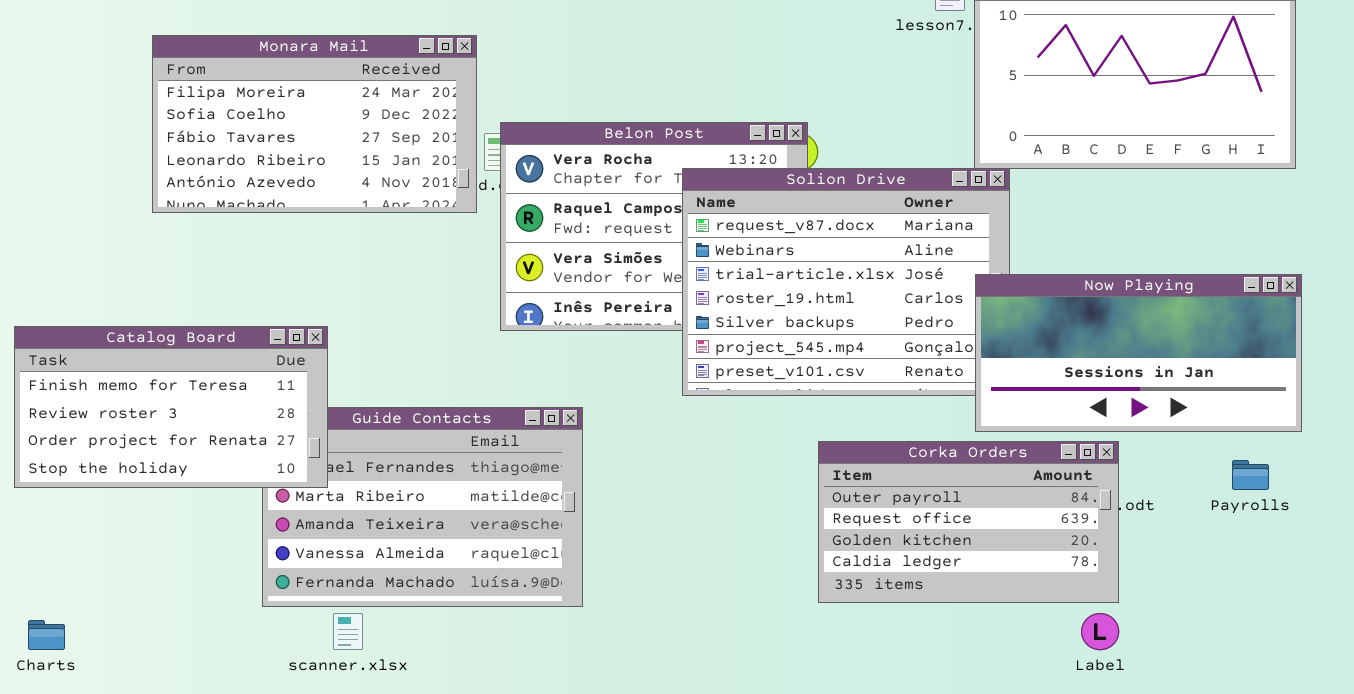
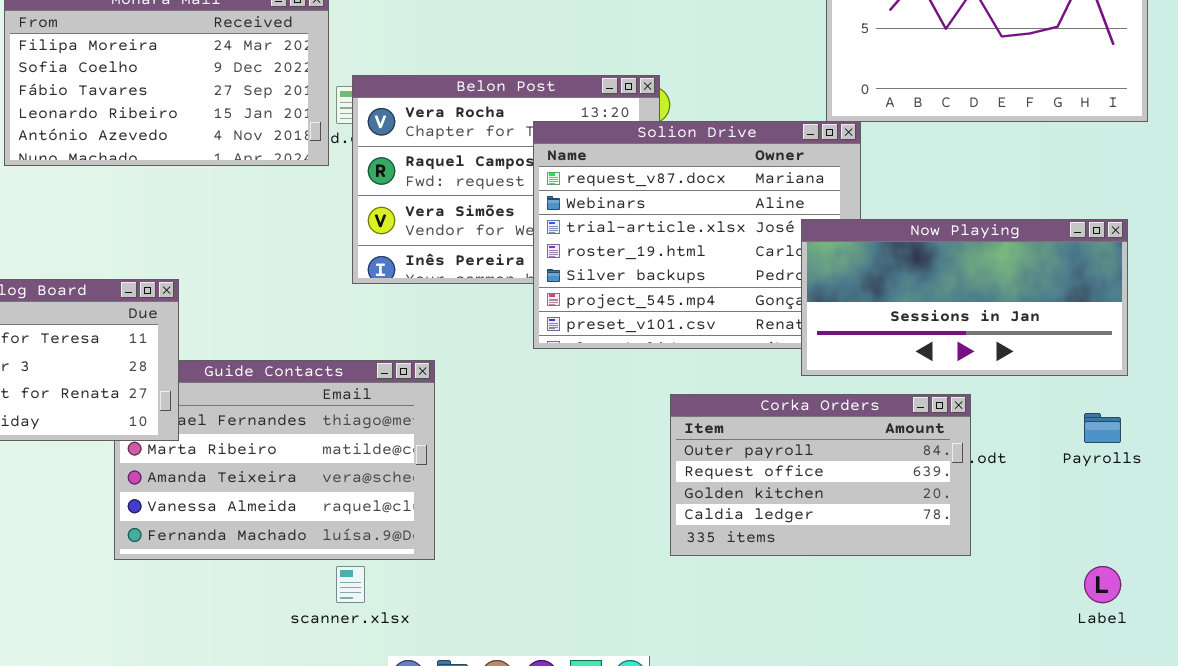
Now Playing: [975,274,1302,432] -> [801,219,1128,376], moved
scanner.xlsx: [333,613,363,650] -> [336,566,365,603], moved
Label: [1081,613,1119,650] -> [1084,566,1121,603], moved

